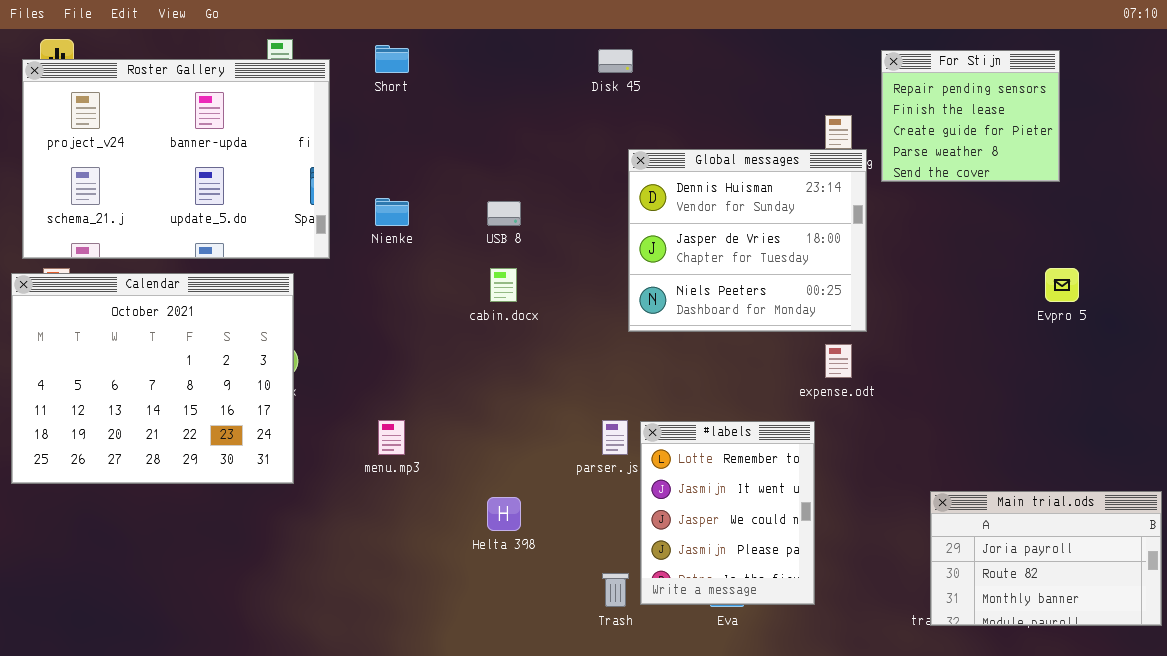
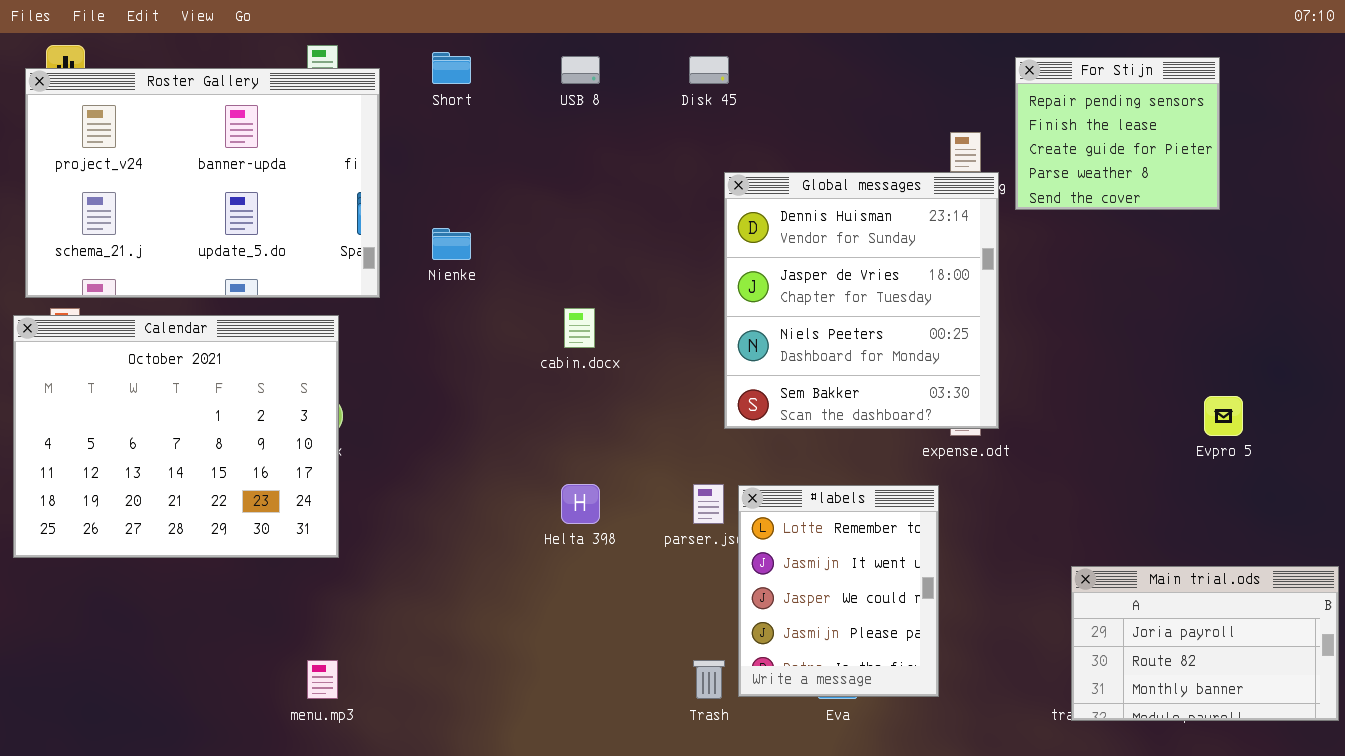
Global messages: [628,149,867,332] -> [724,172,999,429], resized
USB 8: [487,201,521,226] -> [561,56,600,84], moved
Evpro 5: [1045,268,1079,302] -> [1204,396,1243,436], moved
menu.mp3: [378,420,405,455] -> [307,660,338,699], moved
Helta 398: [487,497,521,531] -> [561,484,600,524], moved

